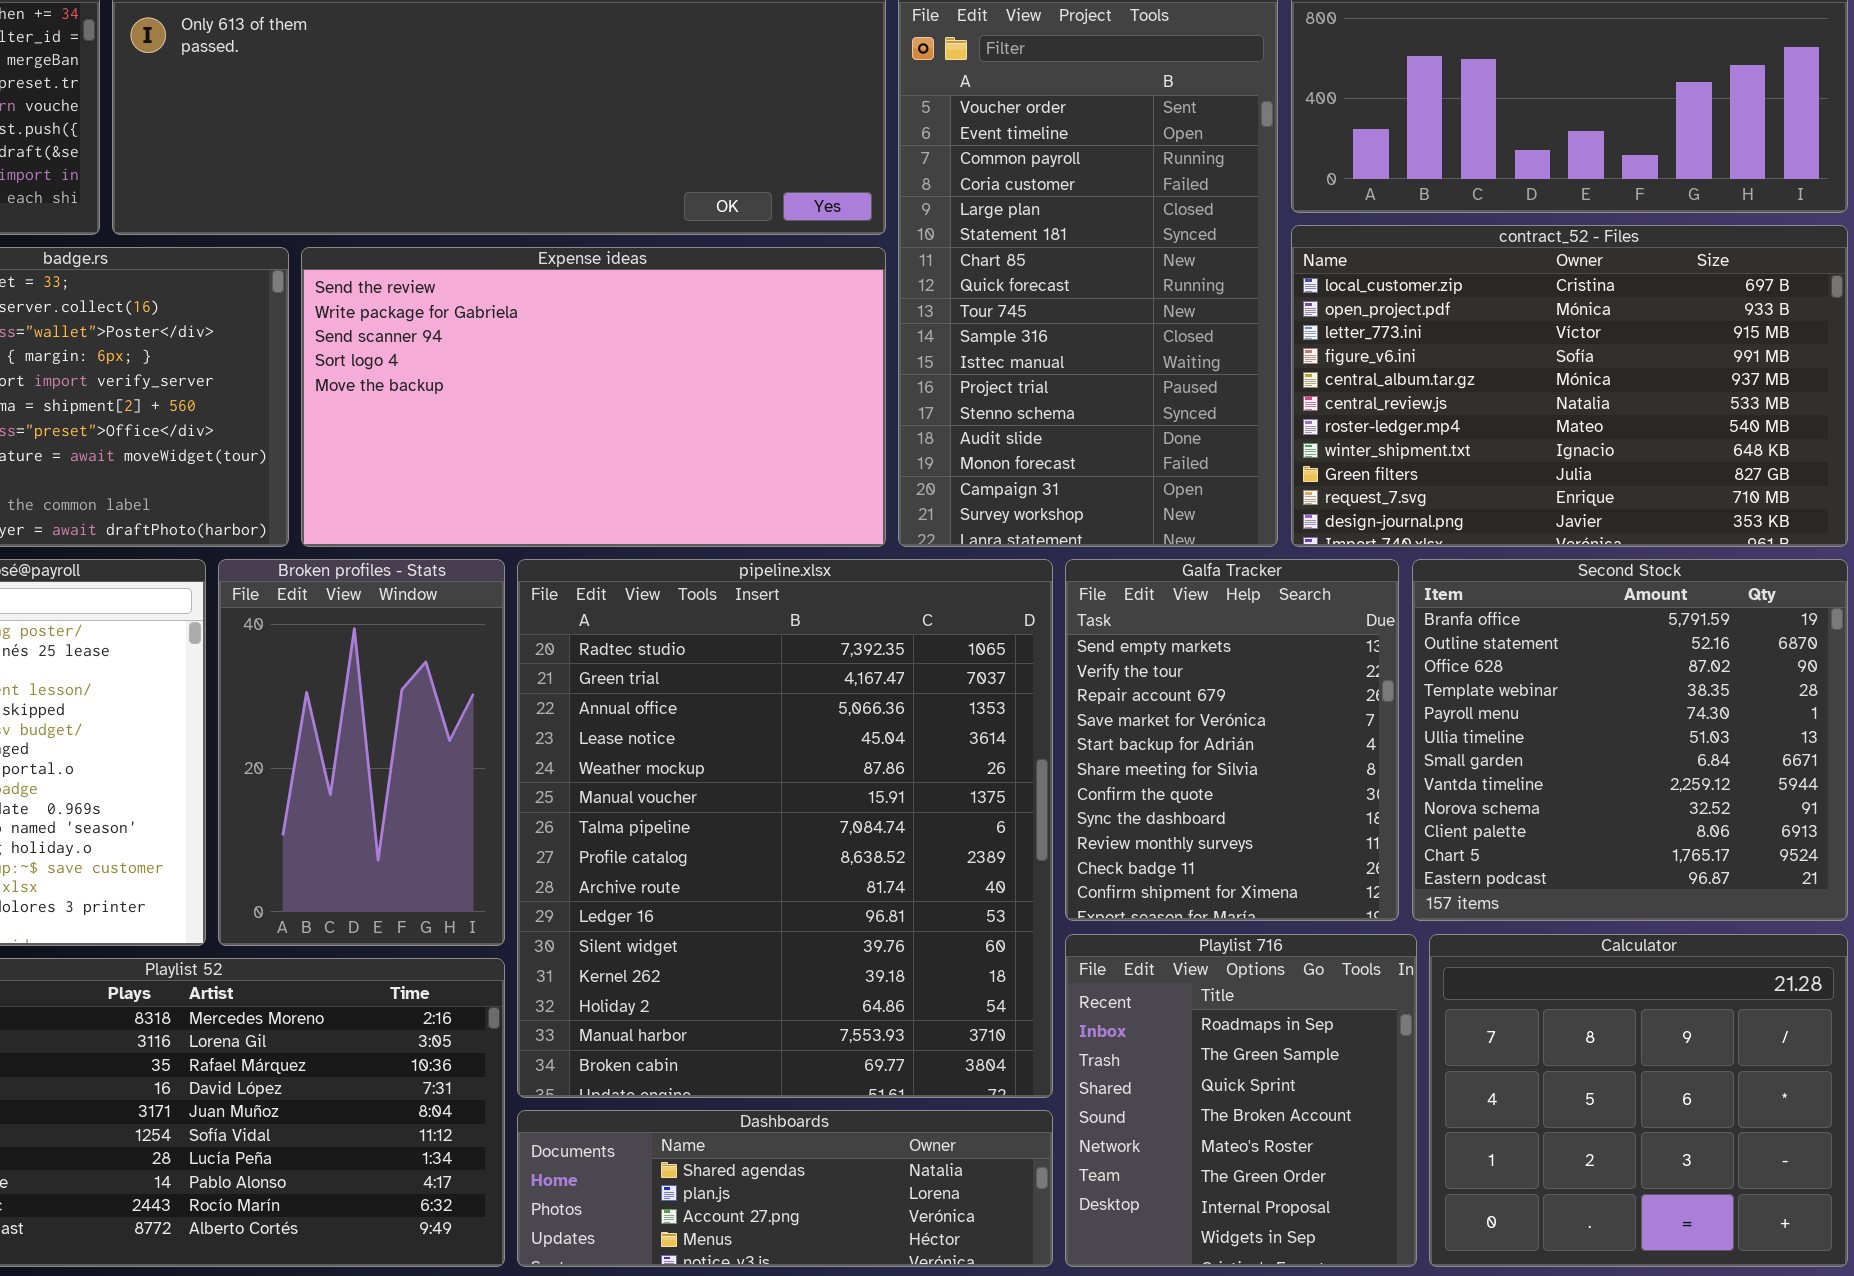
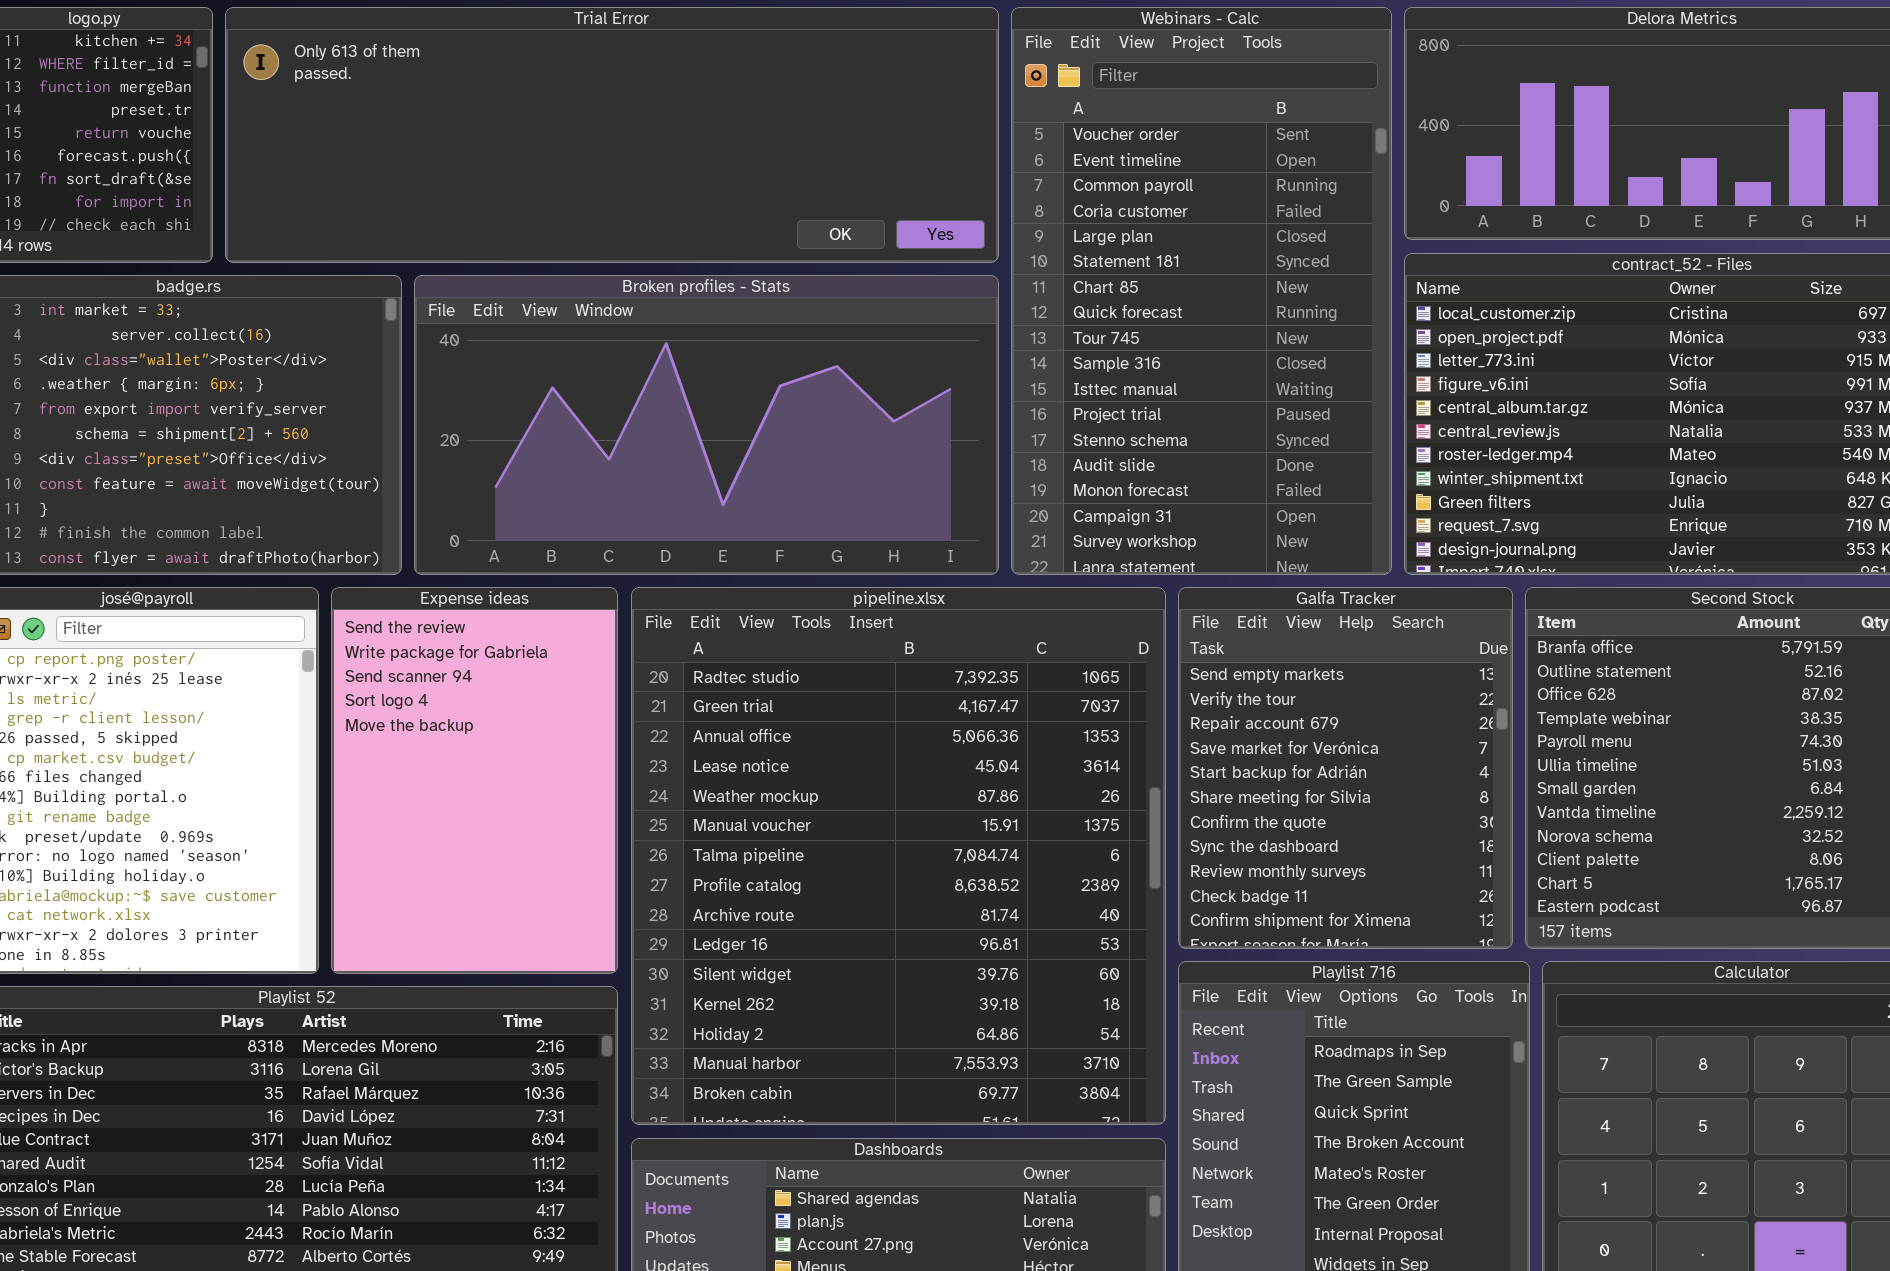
Expense ideas: [301,247,886,547] -> [331,587,618,974], moved, resized
Broken profiles - Stats: [218,559,505,946] -> [414,275,999,575], moved, resized

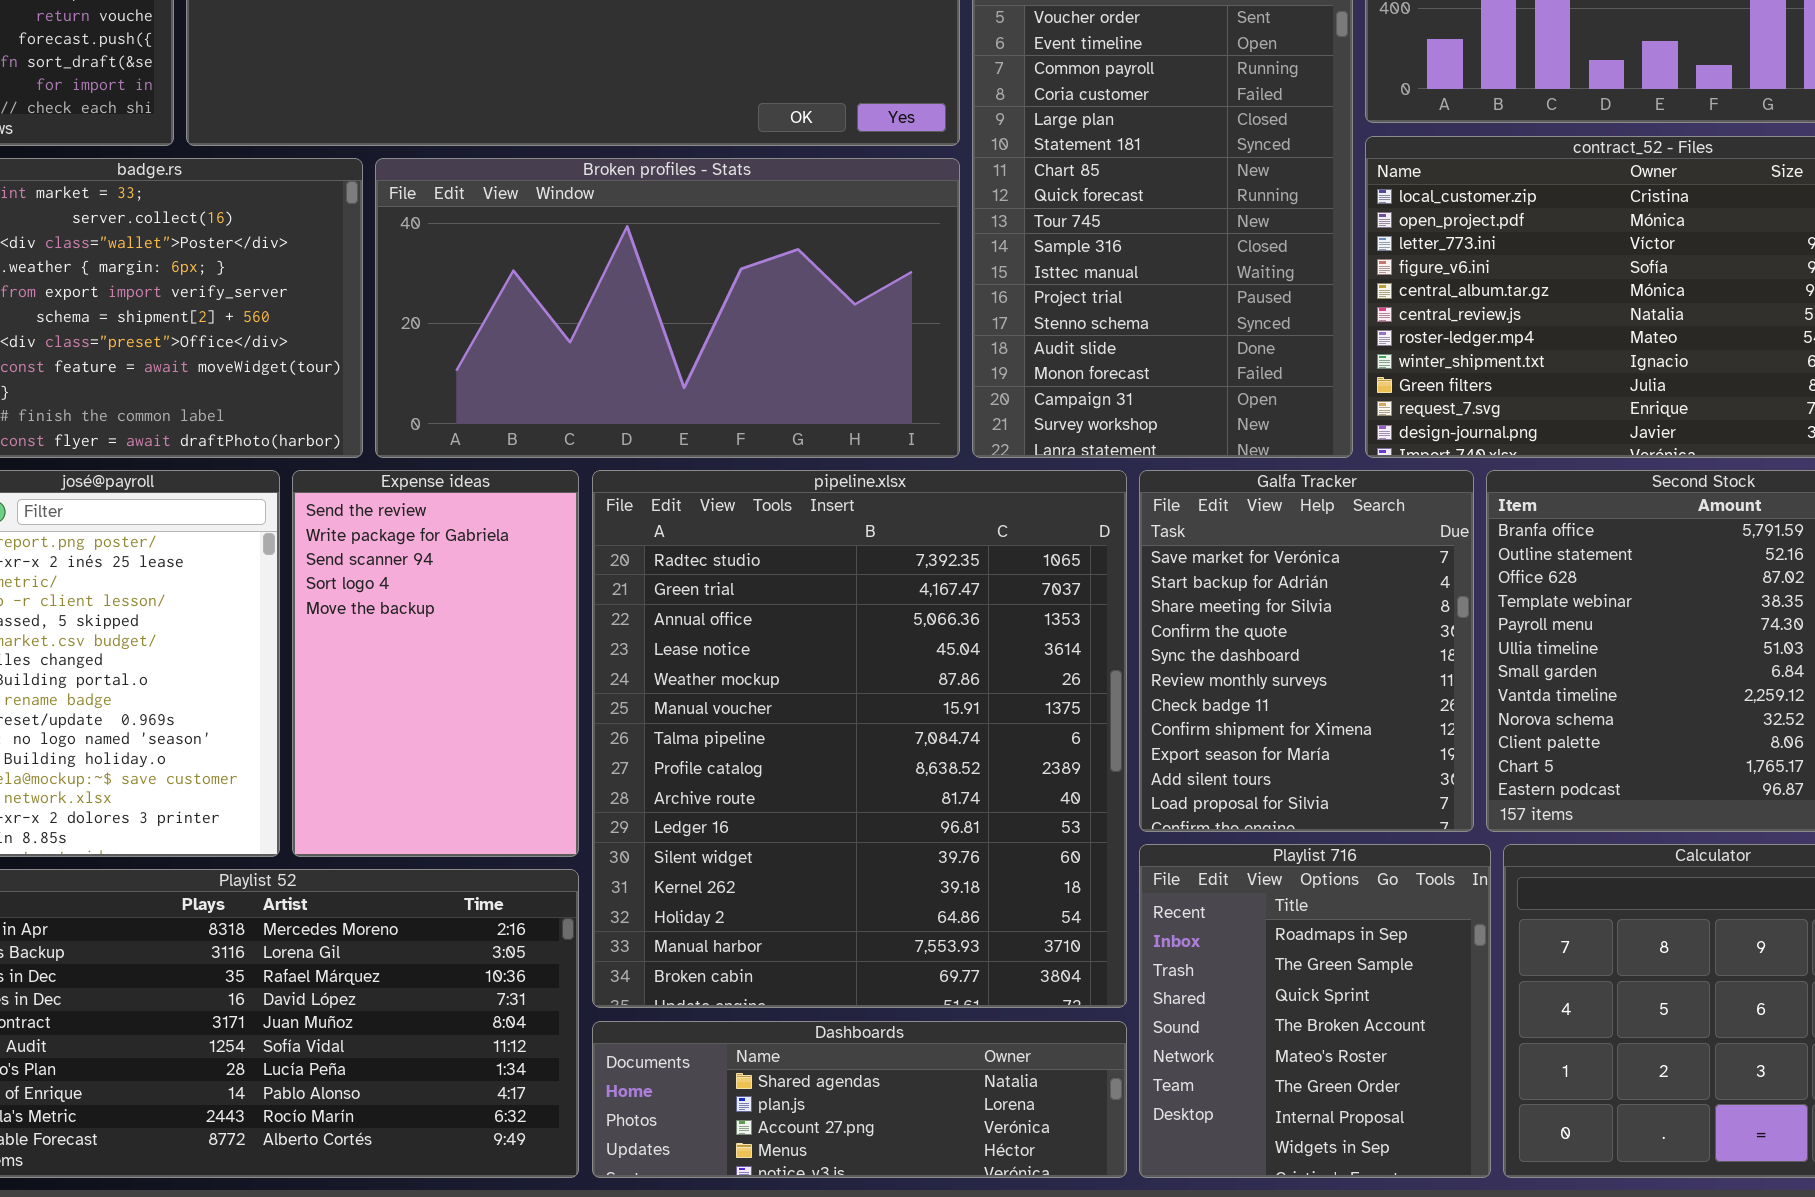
Galfa Tracker: [1178,587,1513,949] -> [1139,470,1474,832], scrolled down 3 rows

